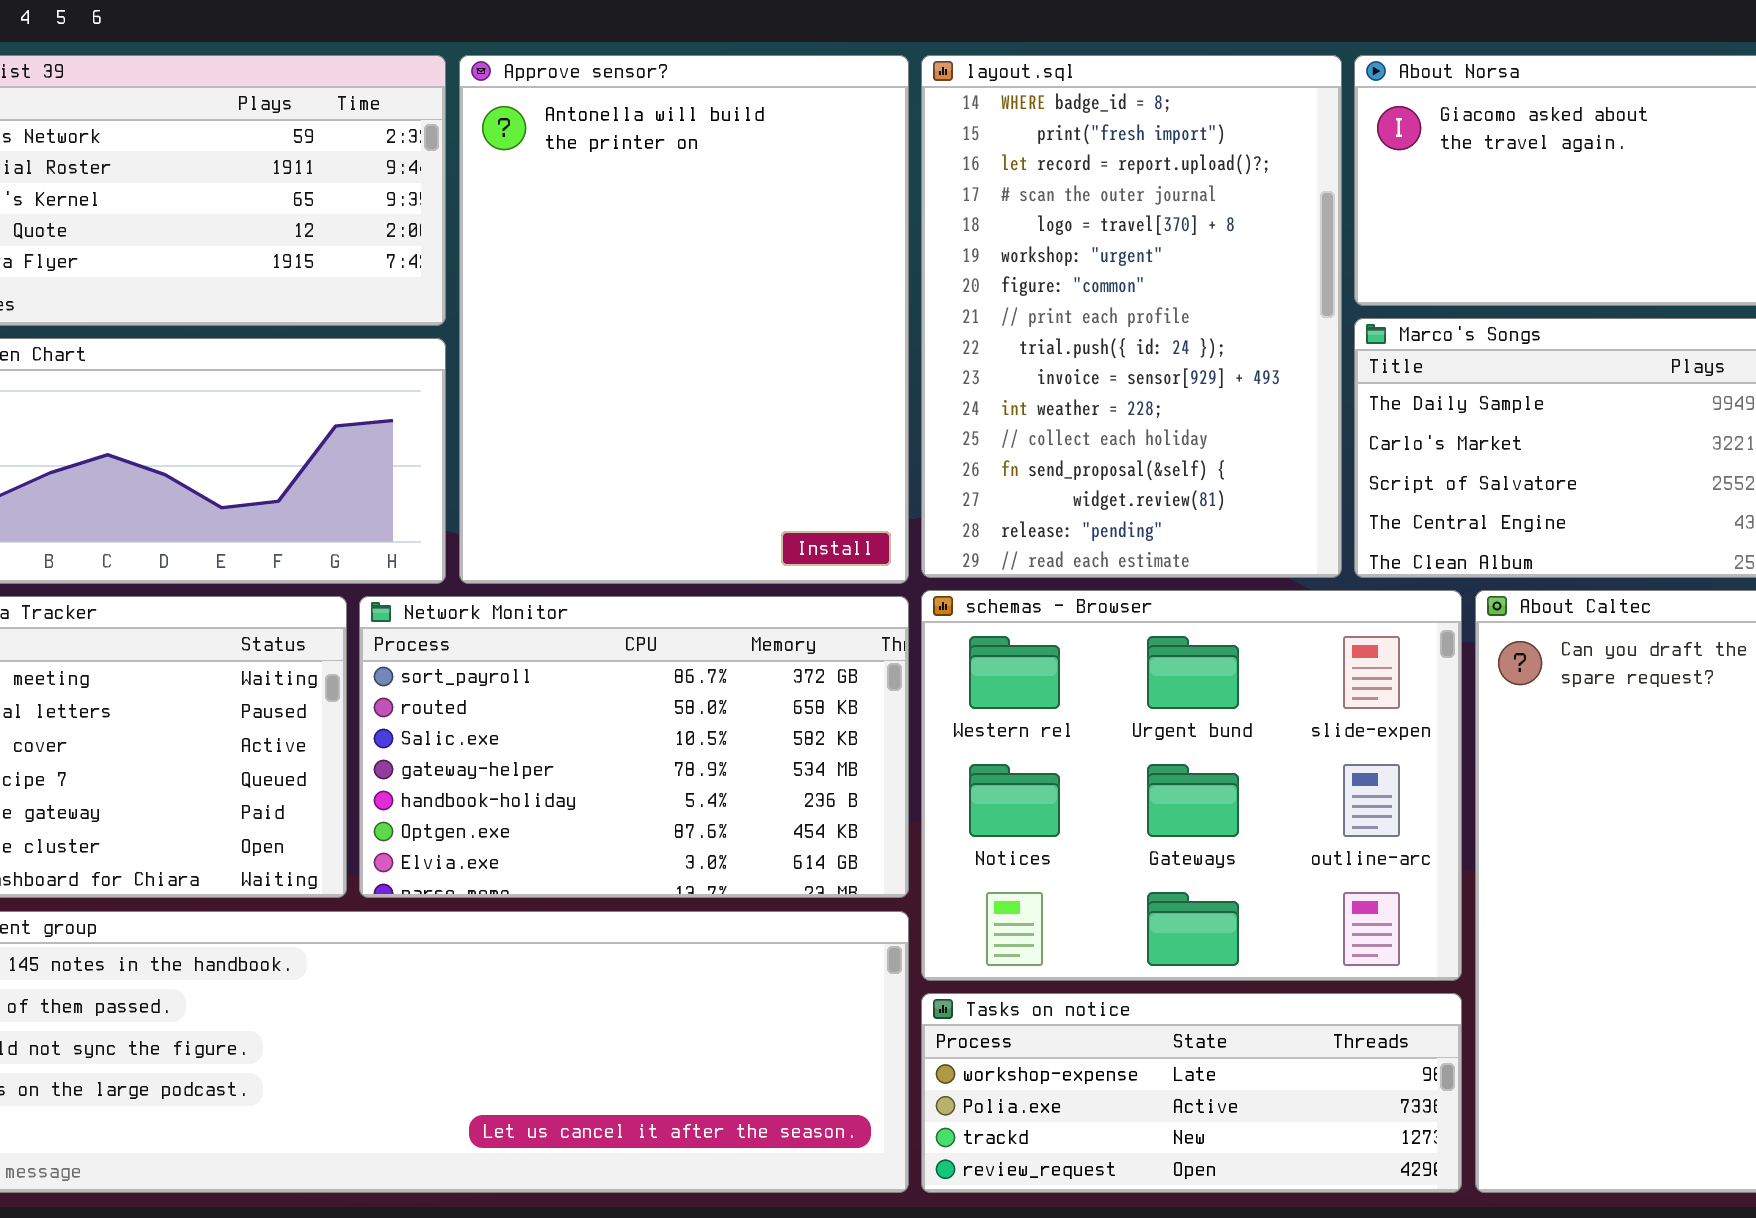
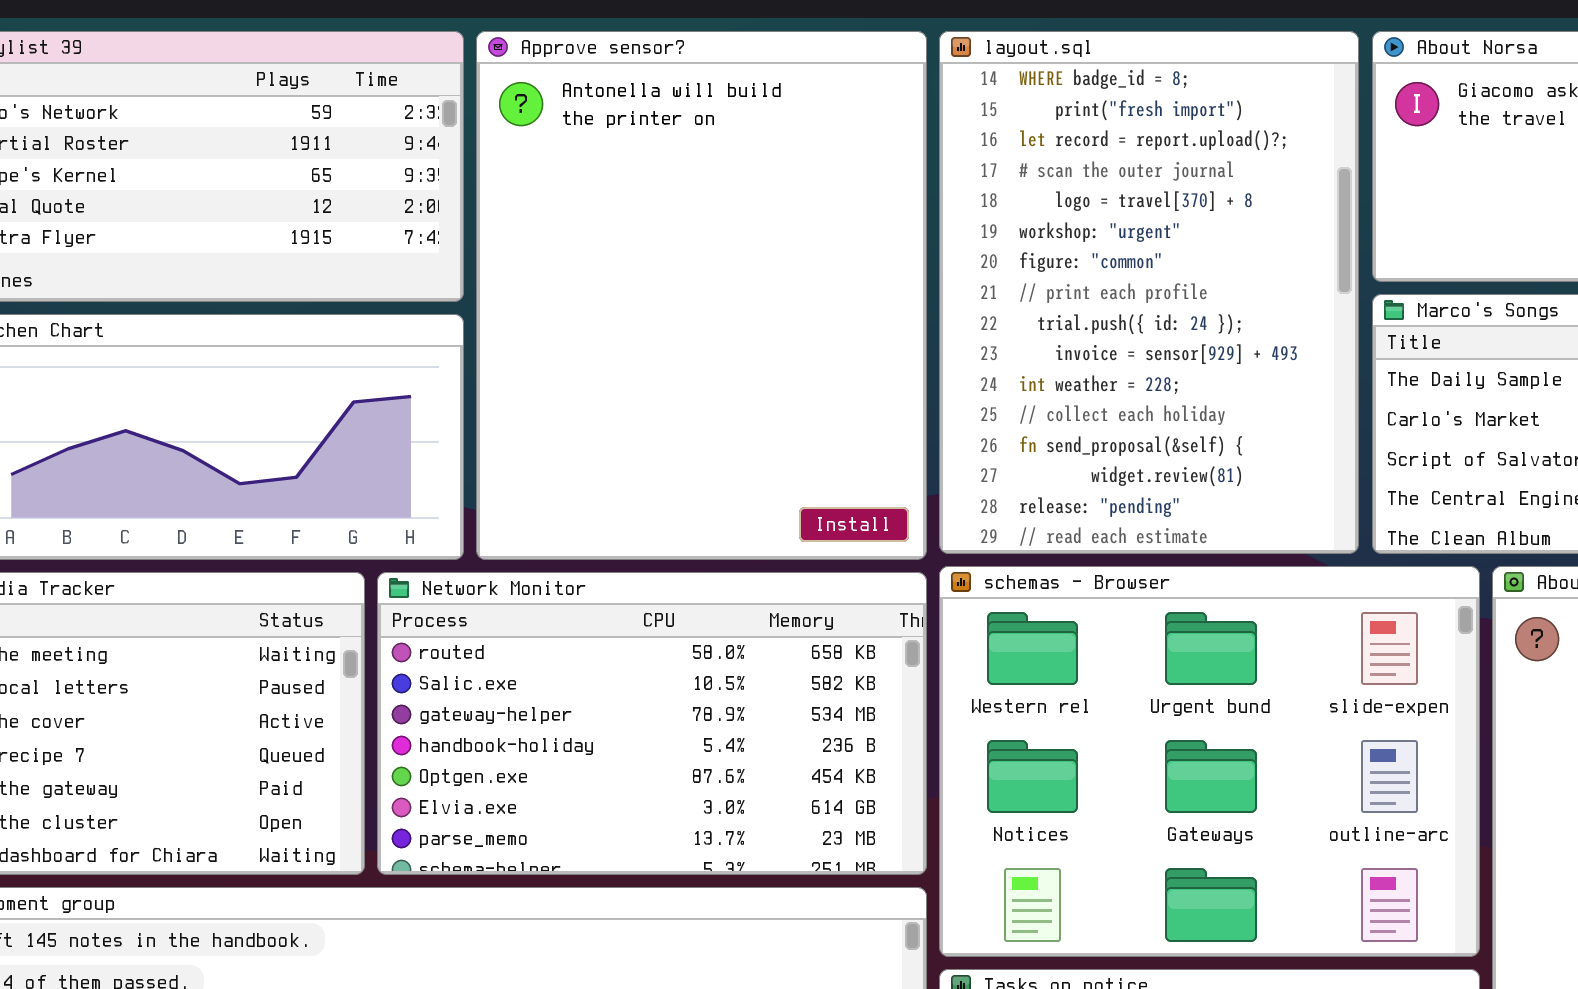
Network Monitor: [359,596,909,898] -> [377,572,927,875], scrolled down 1 row

